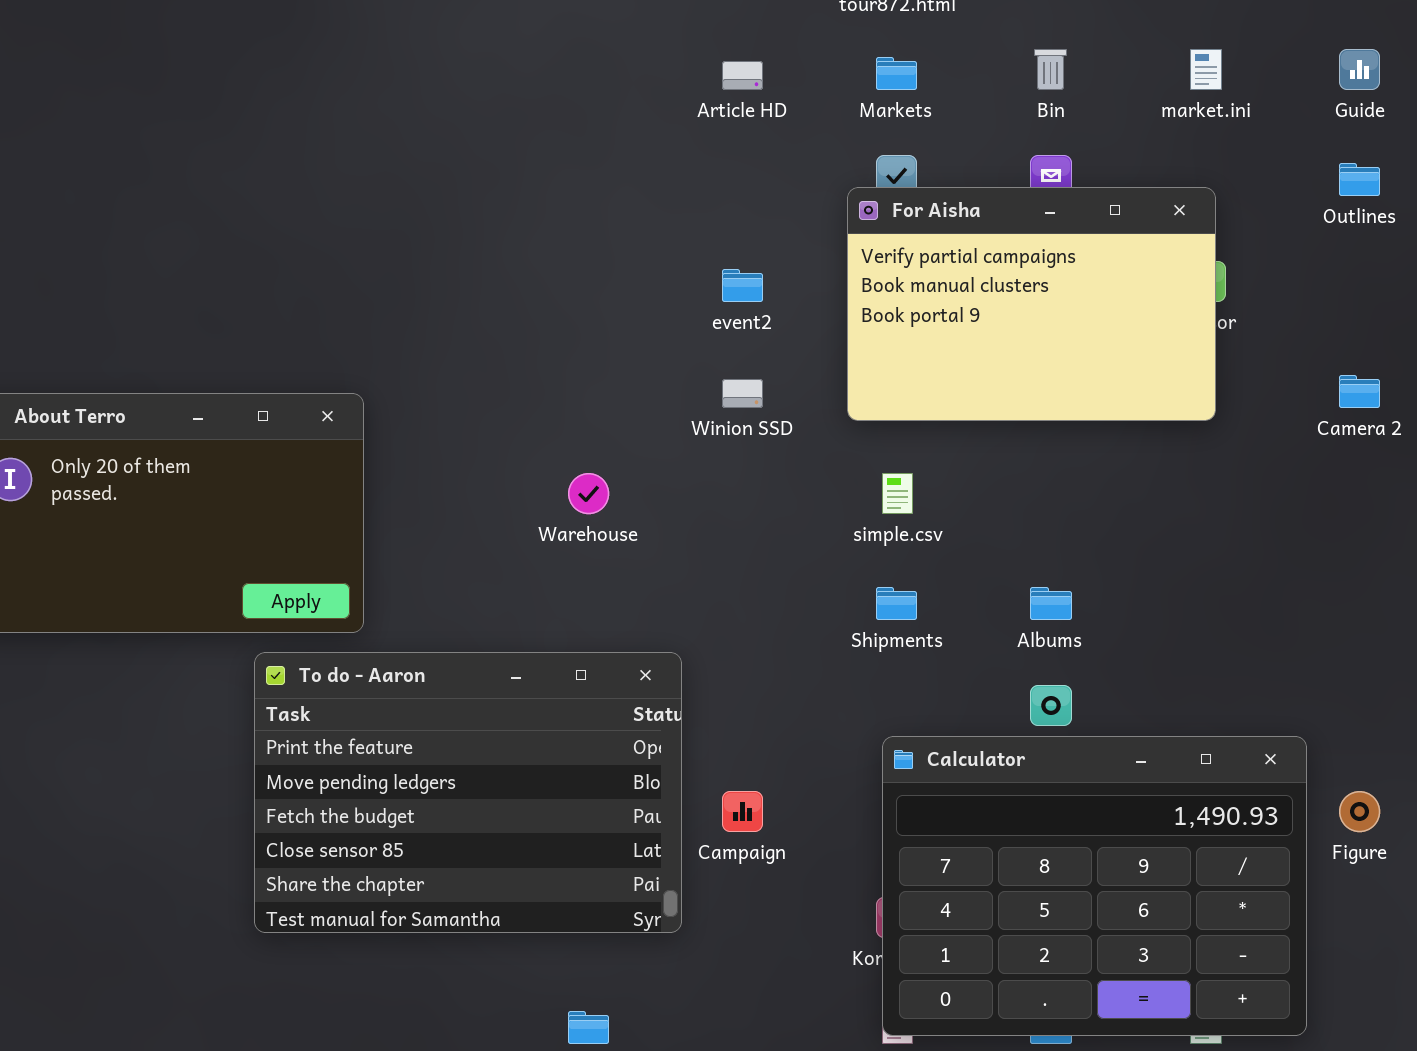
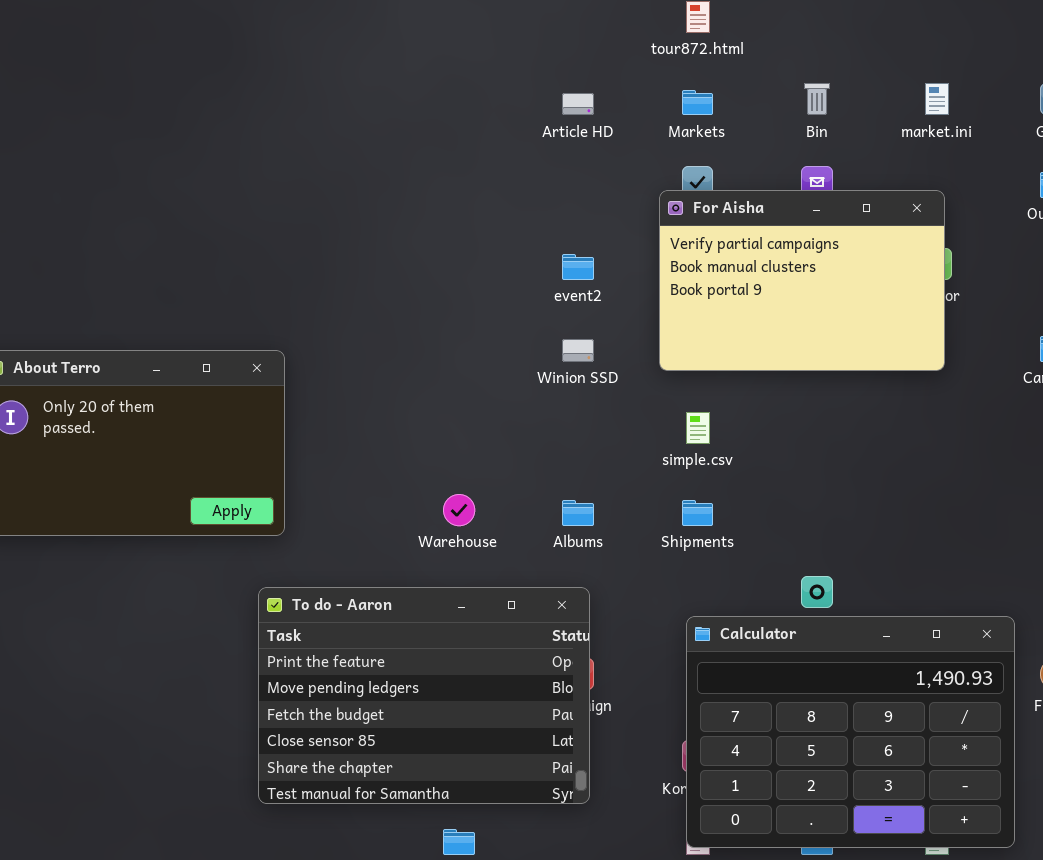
Warehouse: [568,473,609,514] -> [443,494,475,526], moved
Albums: [1030,587,1072,620] -> [562,500,594,526], moved
To do - Aaron: [254,652,682,933] -> [258,587,590,804], moved

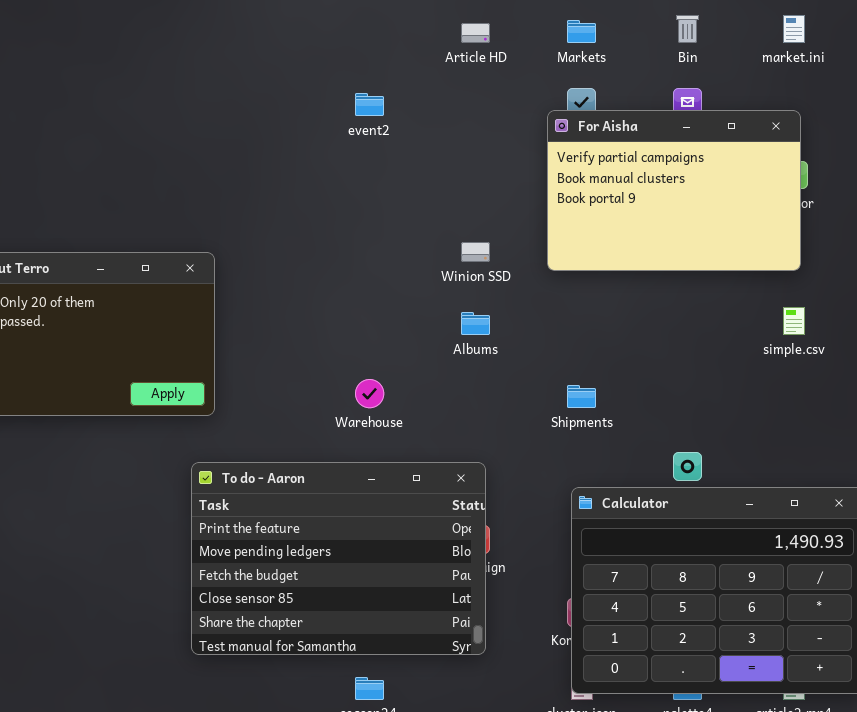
event2: [562,254,594,280] -> [355,93,384,116], moved
simple.csv: [686,412,710,444] -> [783,307,805,335], moved
Albums: [562,500,594,526] -> [461,312,490,335], moved

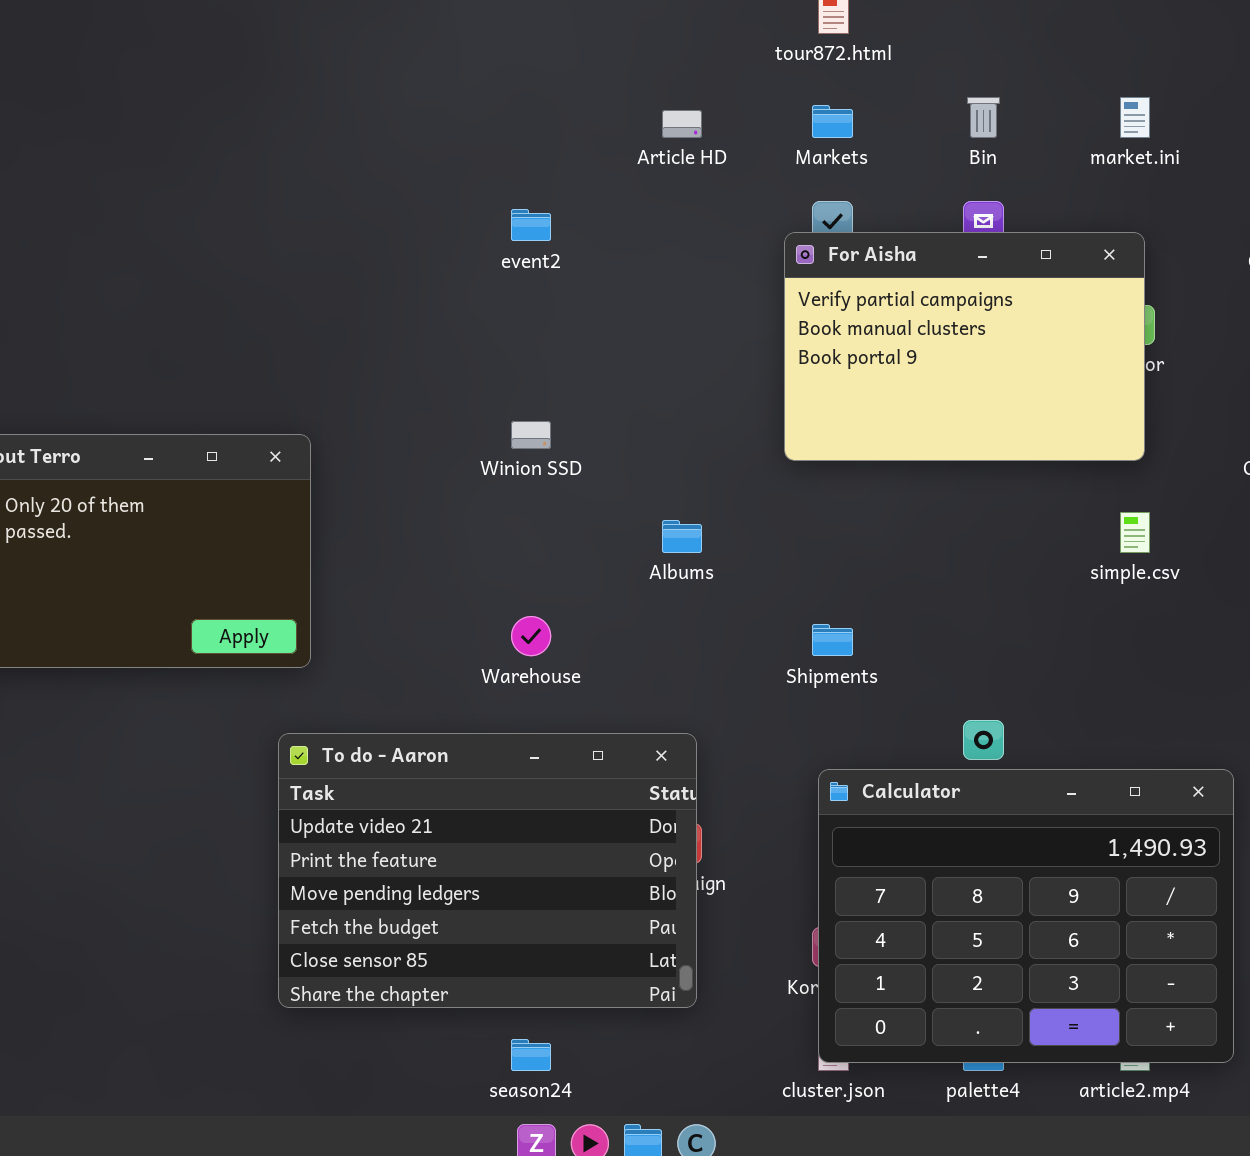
Winion SSD: [461,242,490,262] -> [511,421,551,449], moved
To do - Aaron: [191,462,486,655] -> [278,733,697,1008], scrolled up 1 row

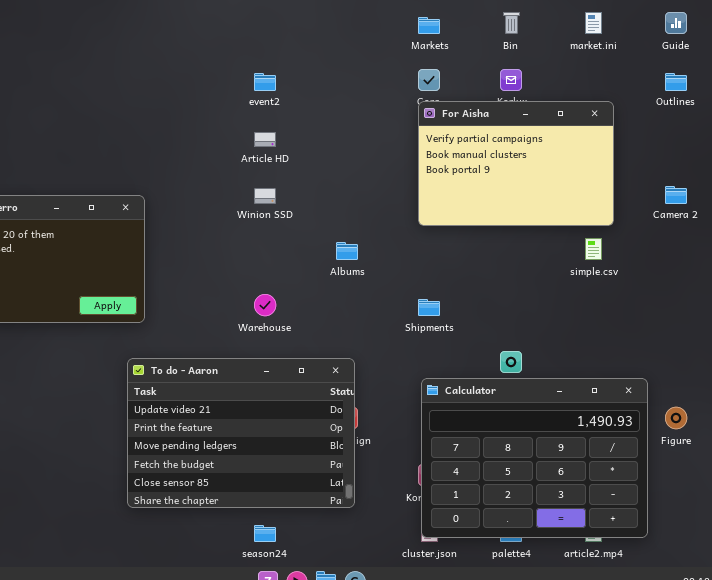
Article HD: [662,110,702,138] -> [254,132,276,147], moved
For Aisha: [784,232,1145,461] -> [418,101,614,226], moved

